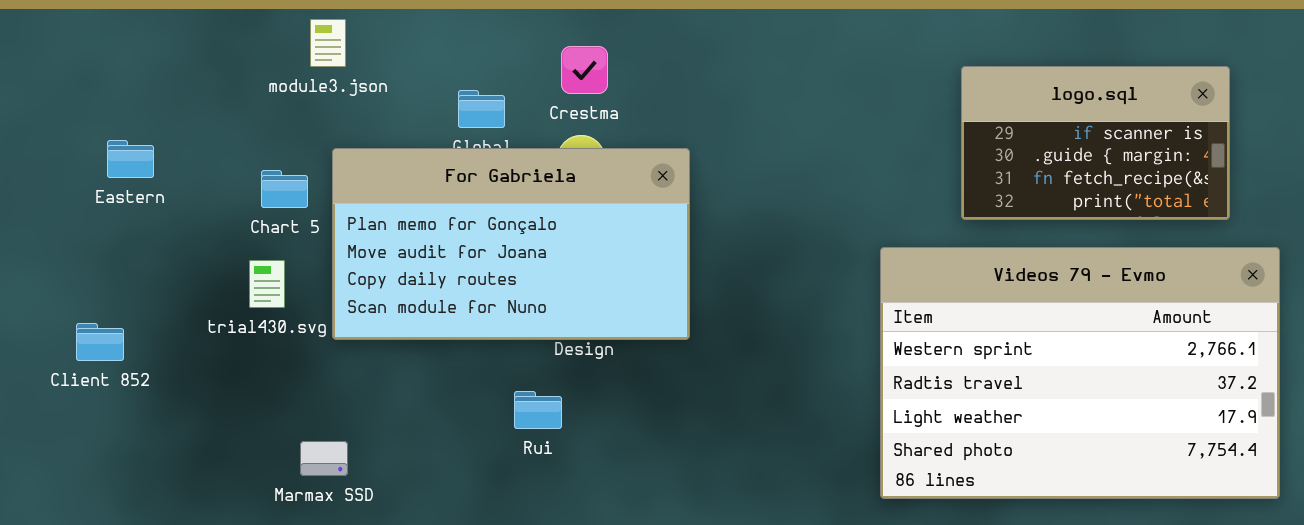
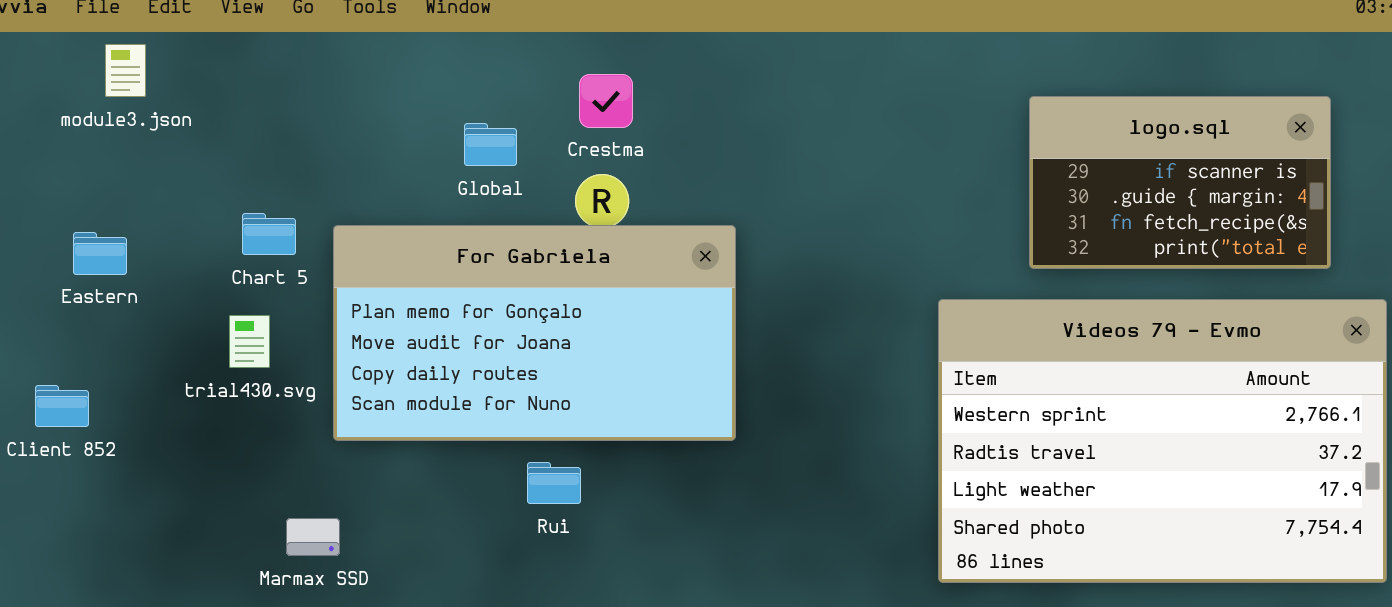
module3.json: [310,19,346,67] -> [105,44,146,97], moved
Eastern: [107,140,154,178] -> [73,232,127,275], moved
For Gabriela: [332,148,690,340] -> [333,225,736,441], moved

